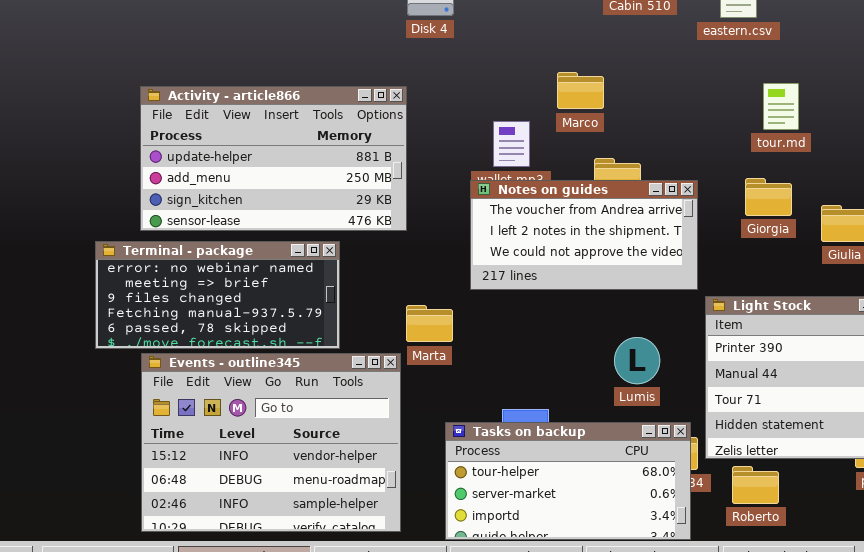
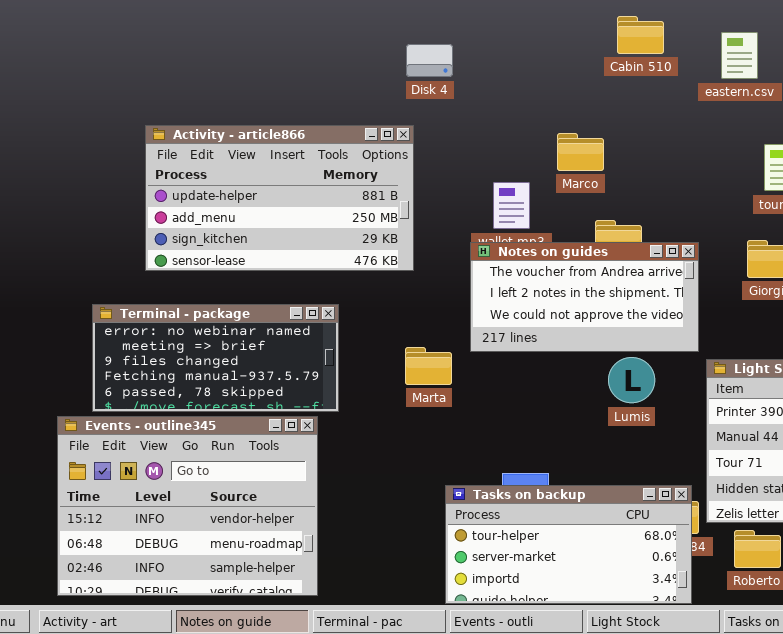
Activity - article866: [140,86,407,231] -> [145,125,414,271], moved
Marta: [406,305,453,342] -> [405,347,452,385], moved
Lumis: [614,337,660,384] -> [608,357,655,403], moved
Events - outline345: [141,353,401,532] -> [57,416,318,596], moved

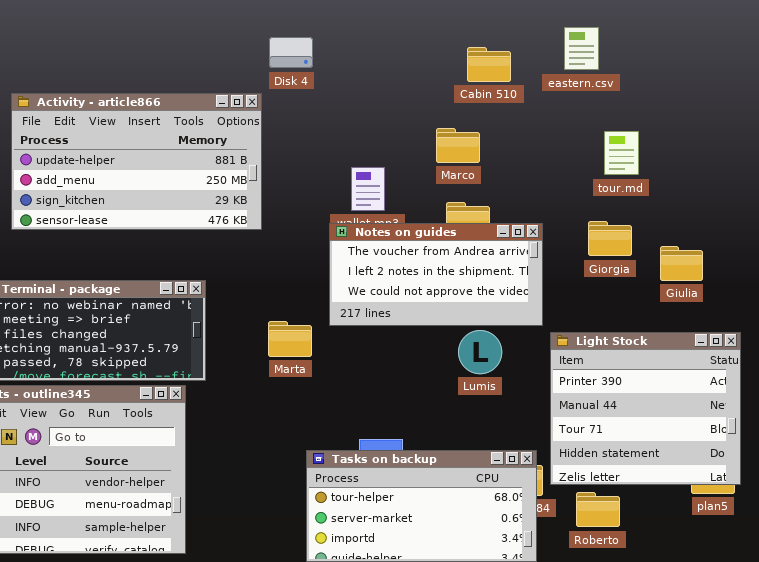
Cabin 510: [617,16,664,54] -> [467,47,511,82], moved
Activity - article866: [145,125,414,271] -> [11,93,262,230], moved
Marco: [557,133,604,171] -> [436,128,480,163], moved

